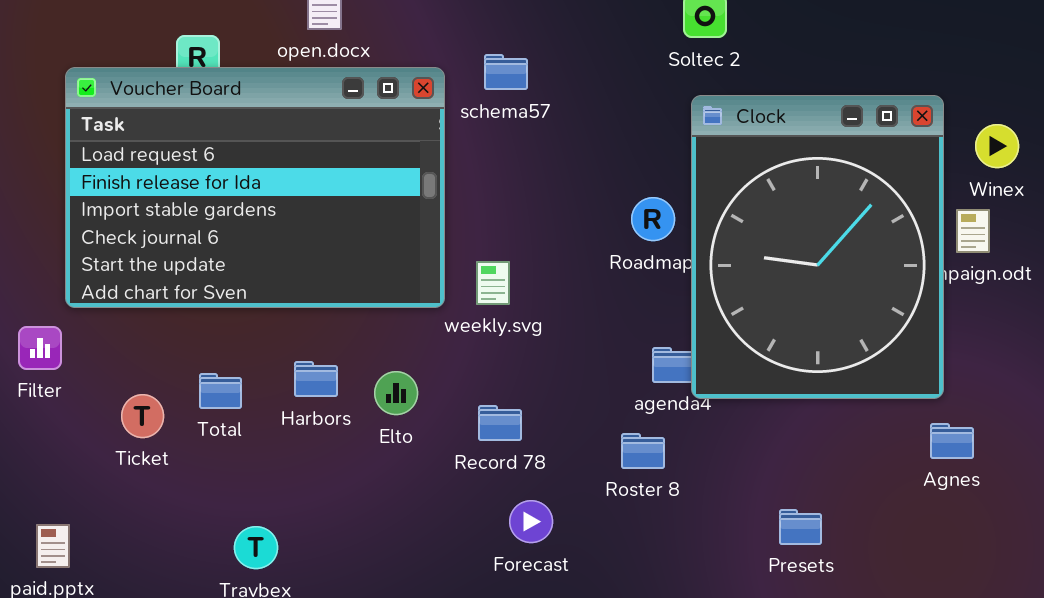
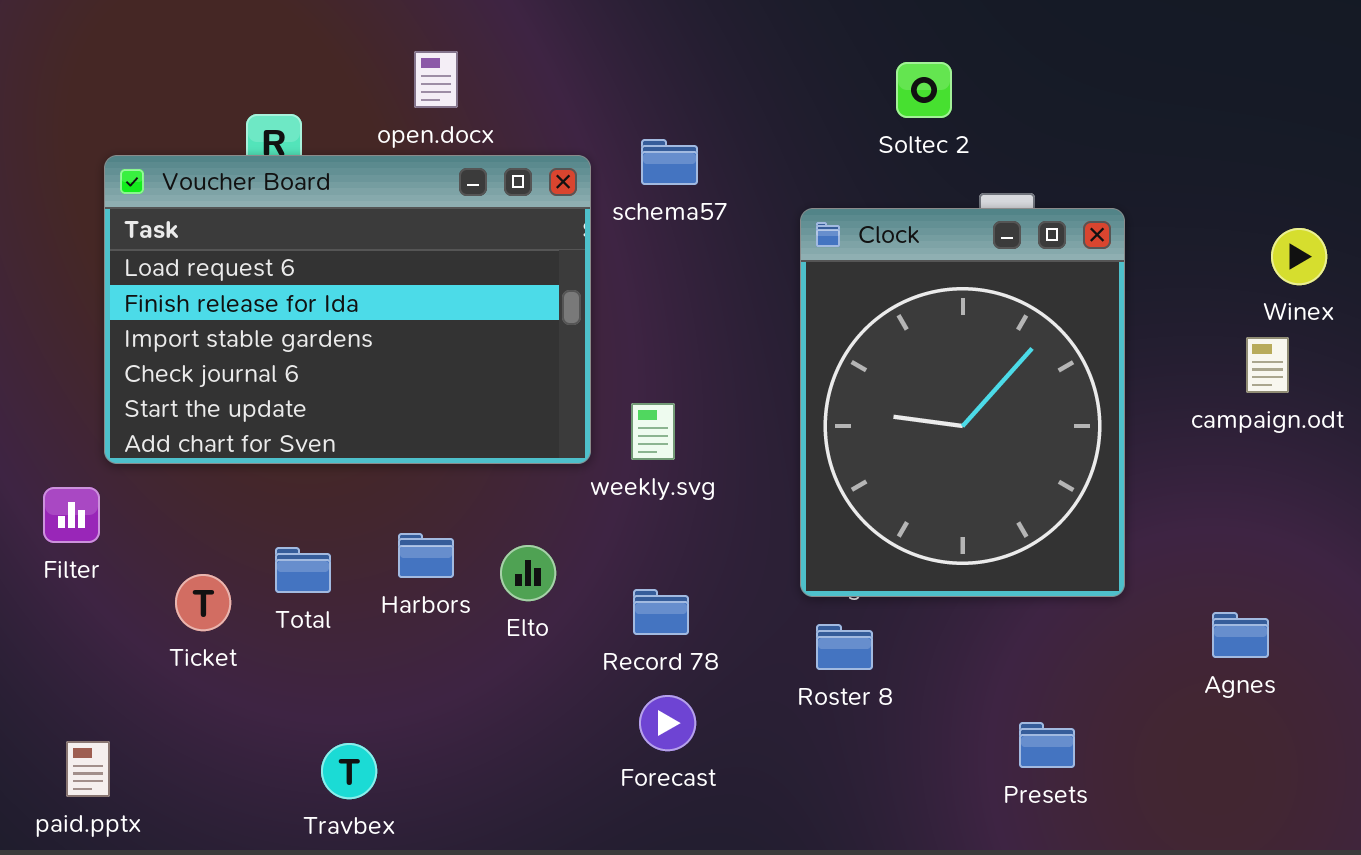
Clock: [691,95,944,399] -> [800,208,1125,597], moved
Forecast: [509,500,553,543] -> [639,695,696,751], moved

